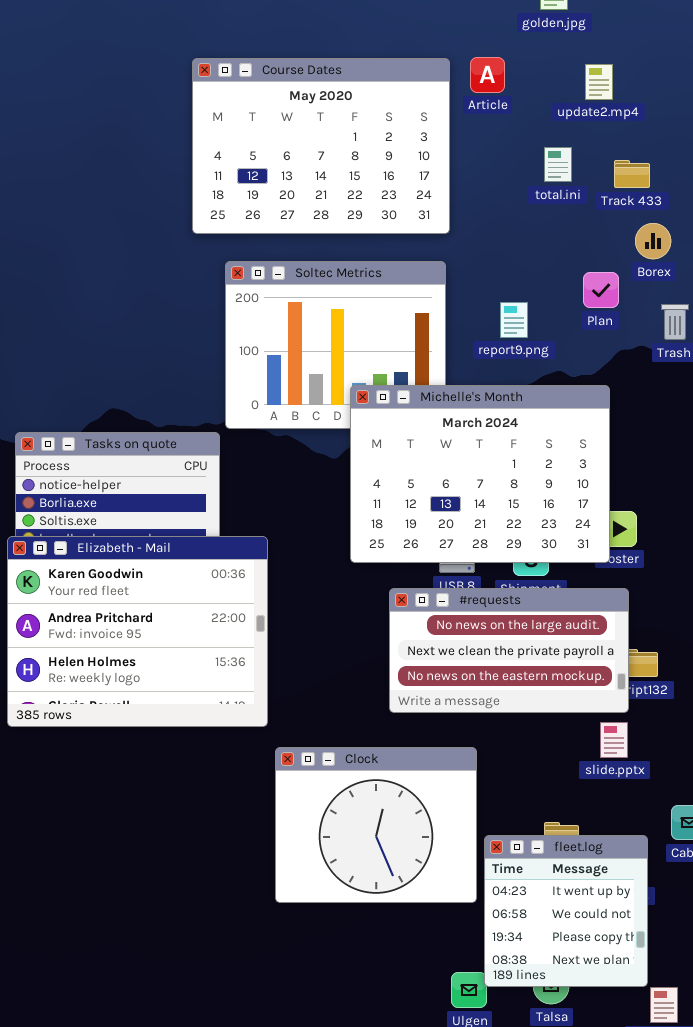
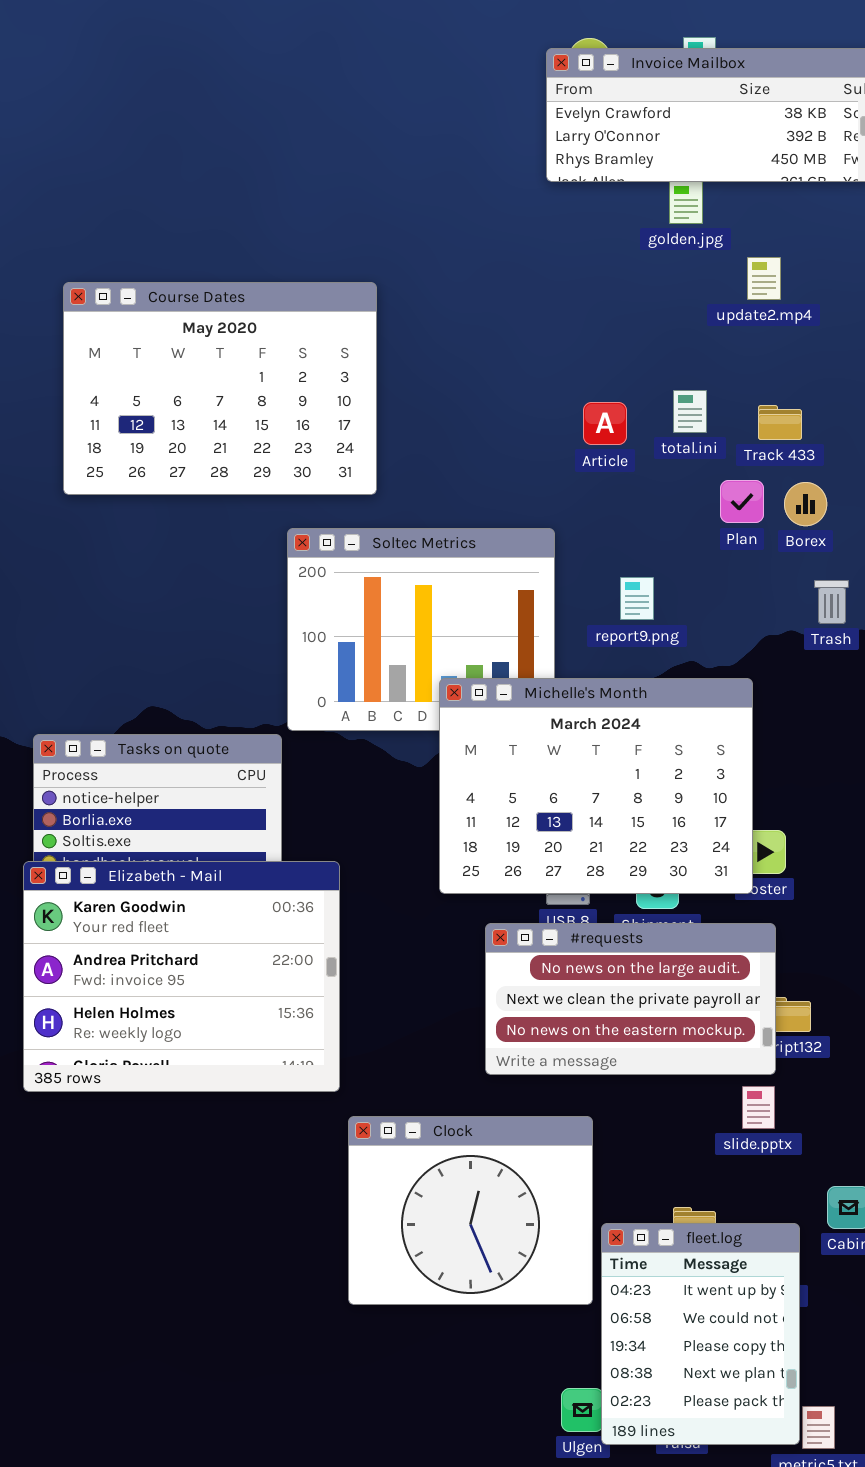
Article: [470,57,505,93] -> [583,402,627,445], moved
Course Dates: [192,58,450,234] -> [63,282,377,495], moved
update2.mp4: [585,64,613,100] -> [747,257,781,300], moved
Plan: [583,272,619,308] -> [720,480,764,523], moved
fleet.log: [484,835,648,987] -> [601,1223,800,1445], resized

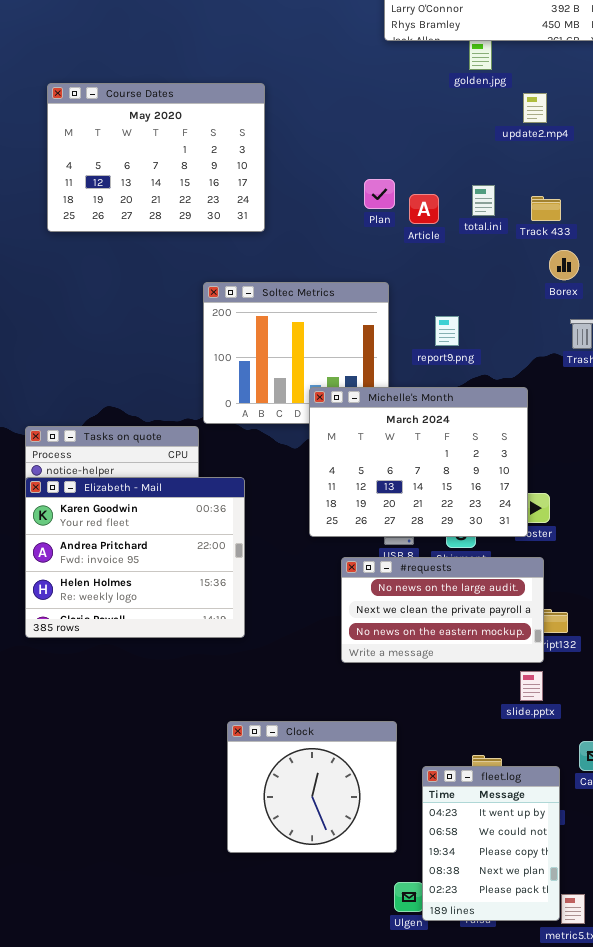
Course Dates: [63,282,377,495] -> [47,83,265,232], moved
Plan: [720,480,764,523] -> [364,179,395,209], moved
Elizabeth - Mail: [23,861,340,1092] -> [25,477,245,638], moved
Clock: [348,1116,593,1305] -> [227,721,397,853], moved

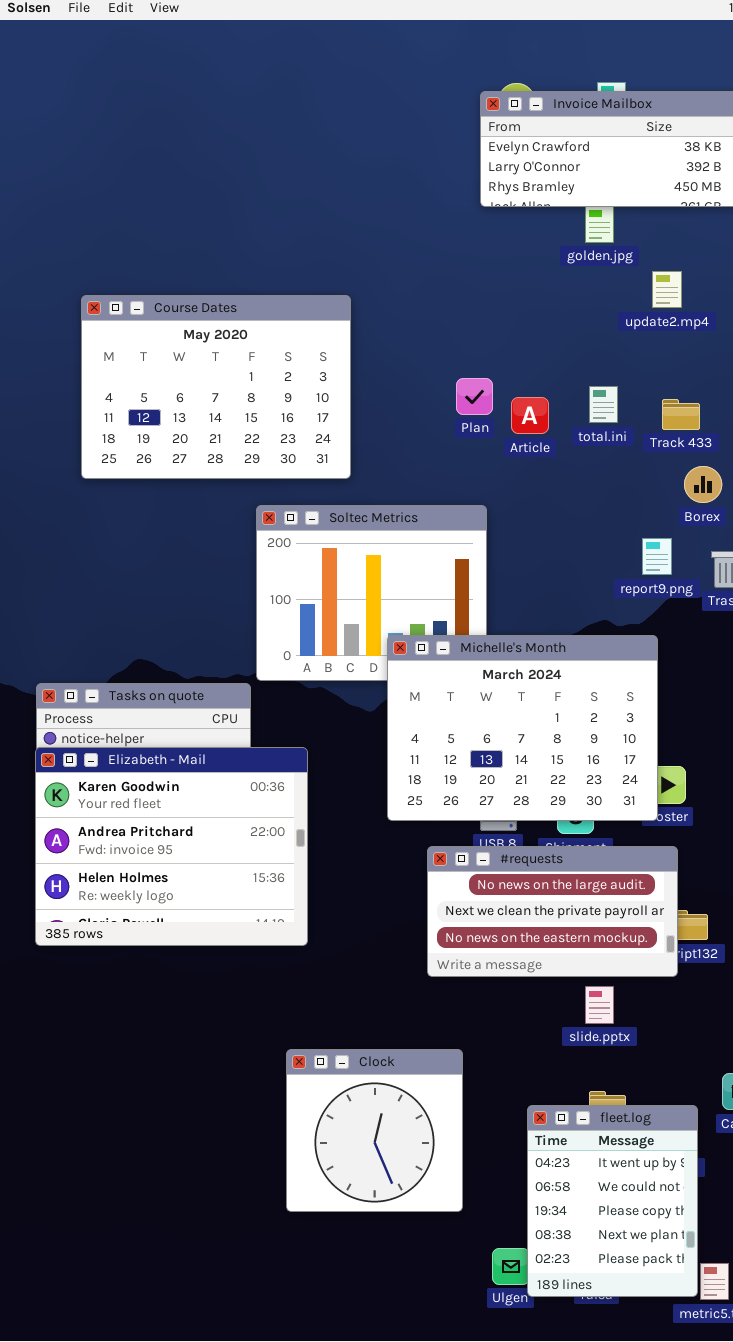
Course Dates: [47,83,265,232] -> [81,295,351,479], moved
report9.png: [435,316,459,346] -> [642,538,672,575], moved
slide.pptx: [520,671,543,701] -> [585,986,614,1024], moved
Clock: [227,721,397,853] -> [286,1049,463,1212], resized

